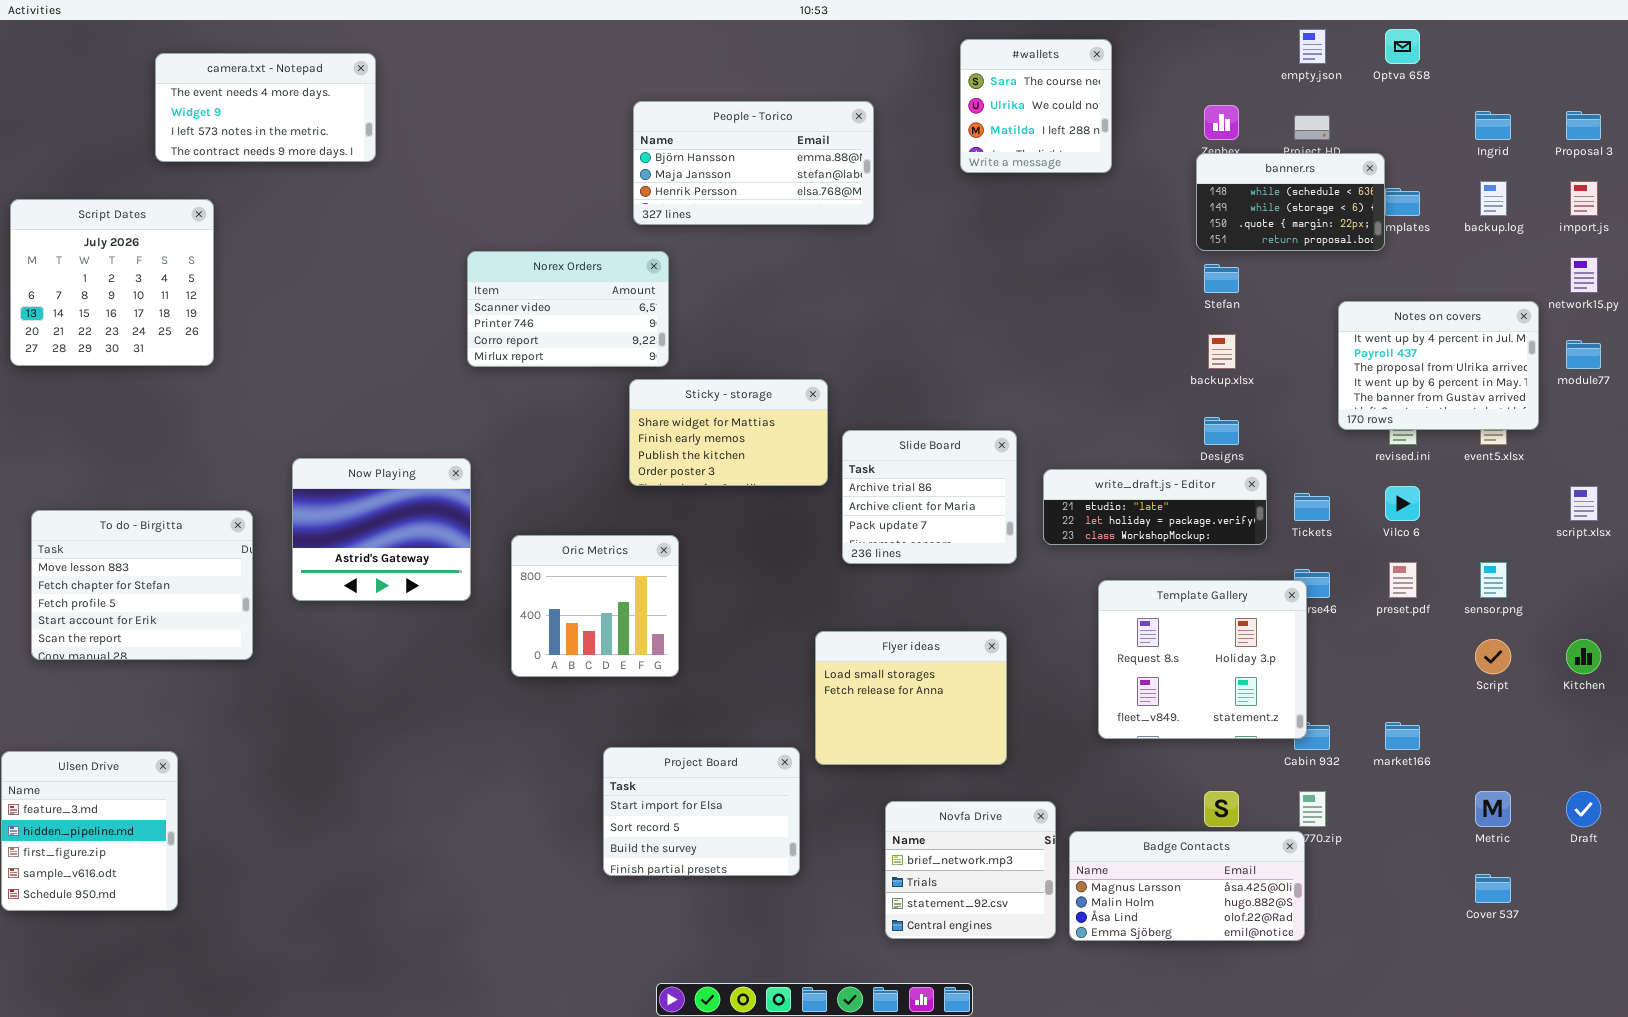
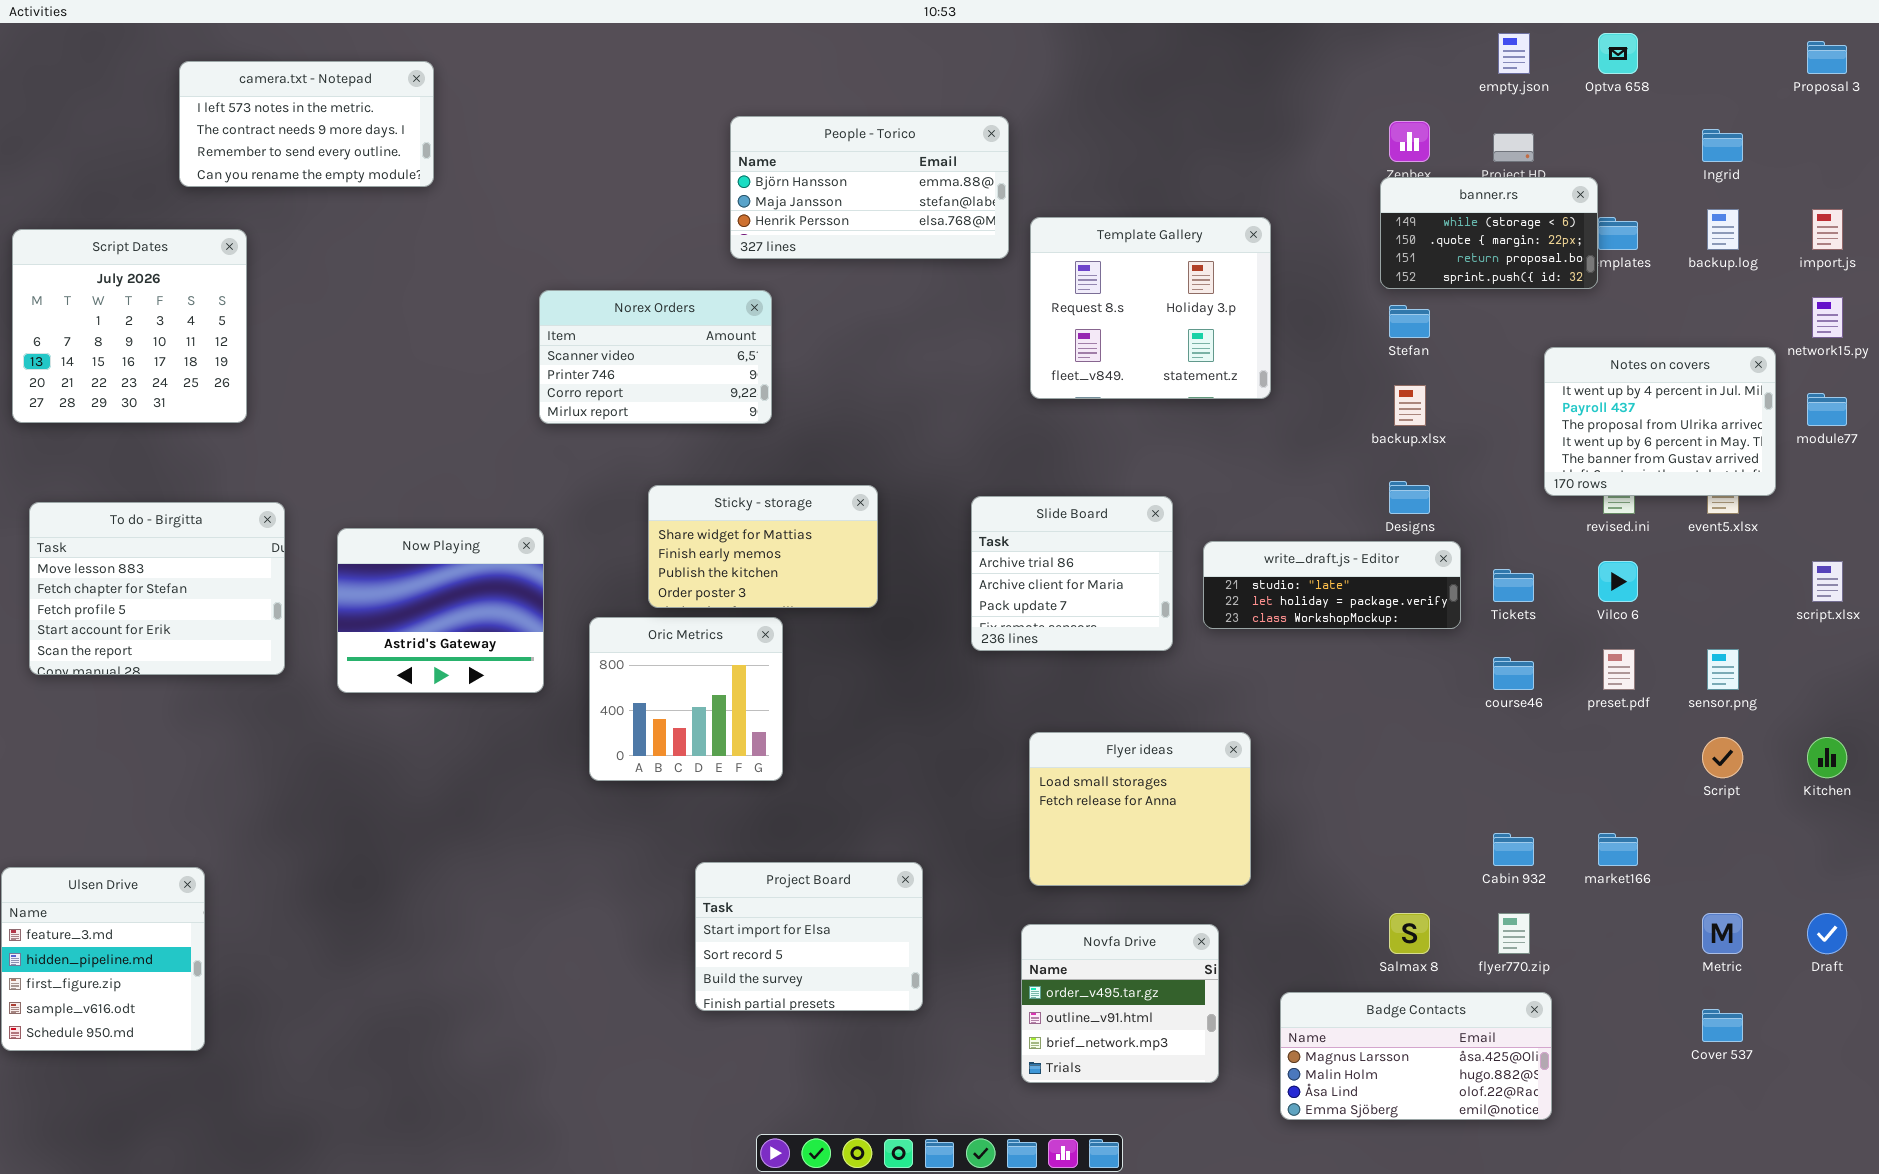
#wallets: [960,39,1112,173] -> none, closed
camera.txt - Notepad: [155,53,376,162] -> [179,61,434,187], scrolled down 2 rows
Proposal 3: [1566,111,1601,140] -> [1807,41,1847,74], moved
banner.rs: [1196,153,1385,251] -> [1380,177,1598,289], scrolled down 1 row
Sticky - storage: [629,379,828,486] -> [648,485,878,608], moved
To do - Birgitta: [31,510,253,660] -> [29,502,285,675], moved
Template Gallery: [1098,580,1307,739] -> [1030,217,1271,399], moved
Flyer ideas: [815,631,1007,765] -> [1029,732,1251,886], moved
Novfa Drive: [885,801,1056,939] -> [1021,924,1219,1083], scrolled up 2 rows
Badge Contacts: [1069,831,1305,941] -> [1280,992,1552,1120], moved

